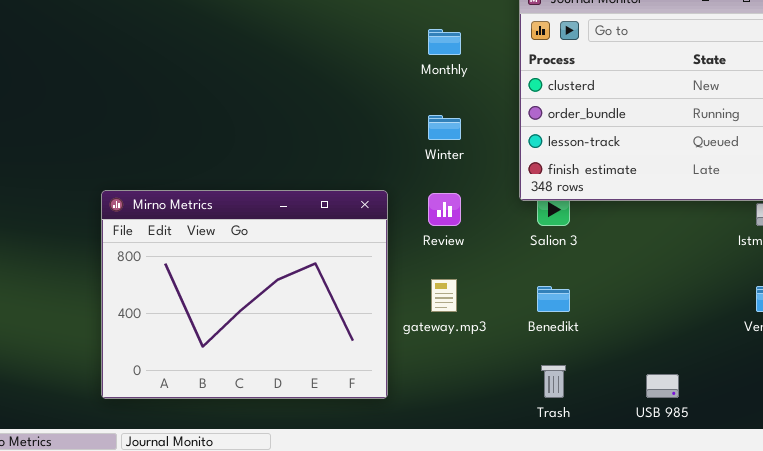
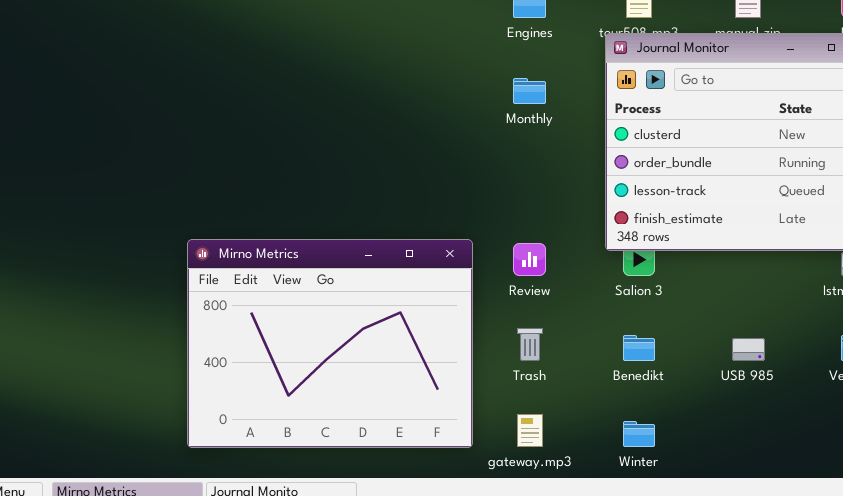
Winter: [428,115,461,140] -> [623,421,655,447], moved
gateway.mp3: [431,279,457,312] -> [517,414,543,447], moved
Trash: [541,365,566,398] -> [517,328,543,361], moved
USB 985: [646,374,679,398] -> [732,338,765,361], moved

